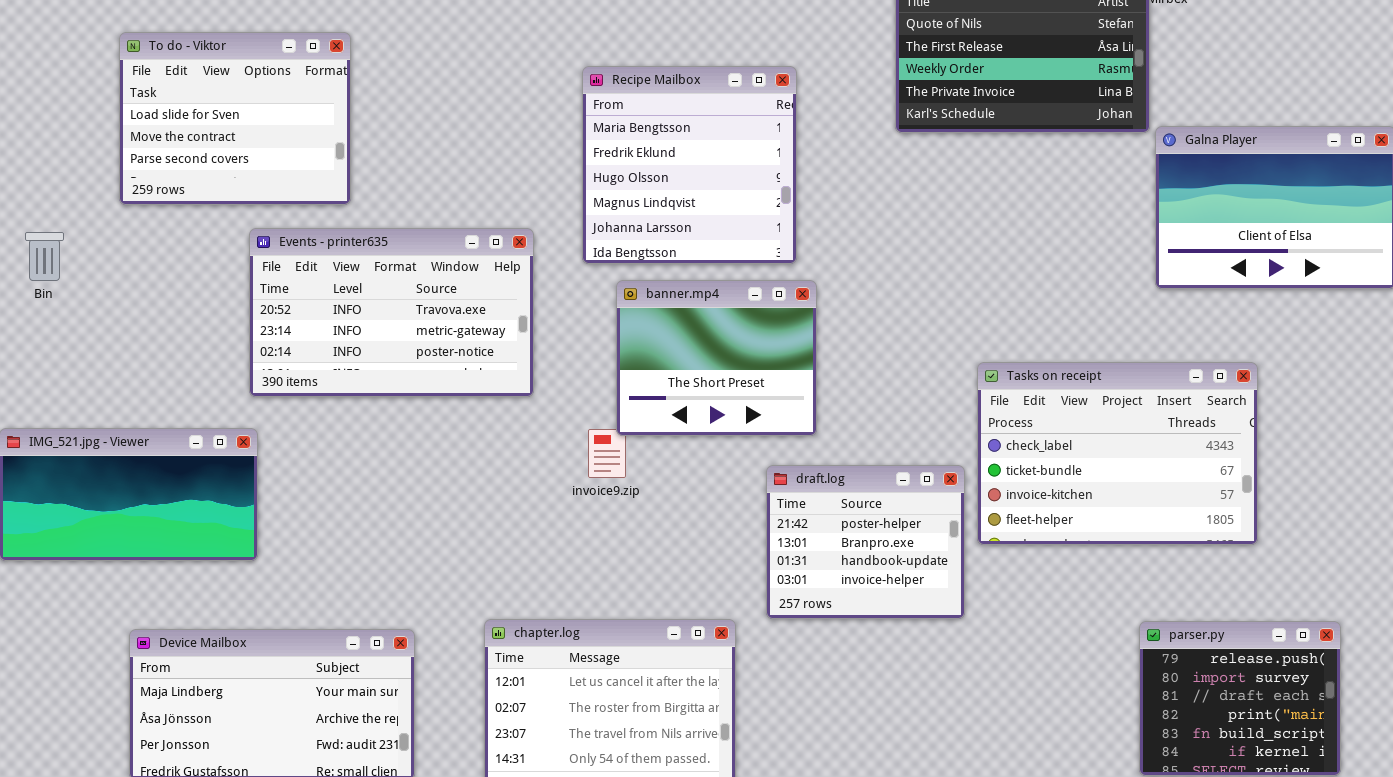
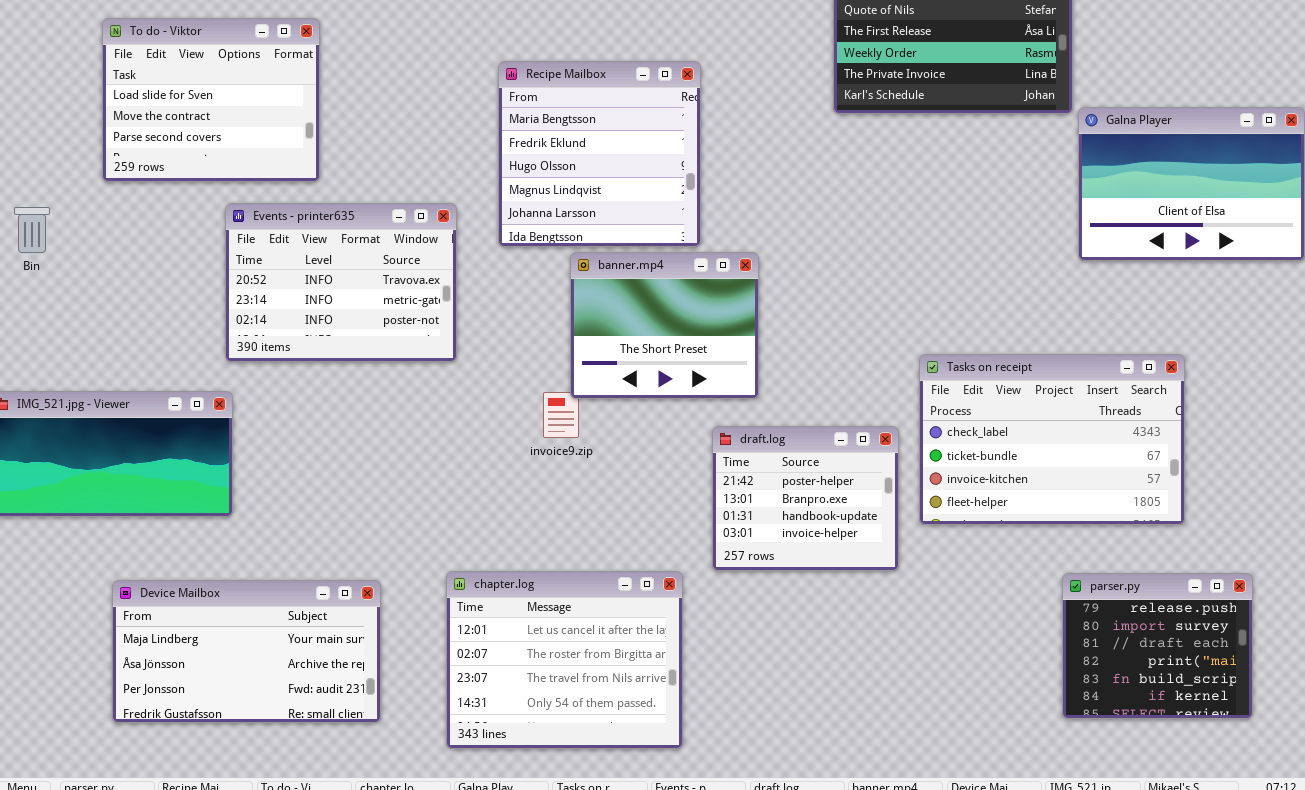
Recipe Mailbox: [582,66,797,264] -> [498,61,701,247], moved
Events - printer635: [249,228,534,397] -> [225,203,457,362], resized
Tasks on receipt: [977,362,1258,545] -> [919,354,1185,525], moved

